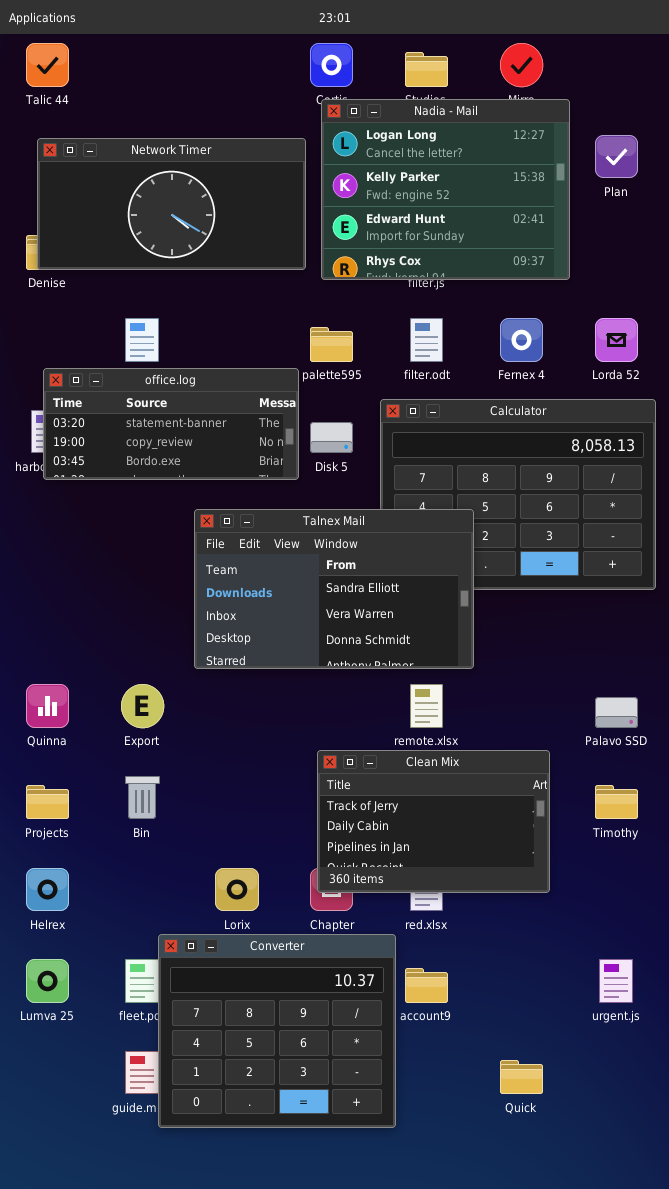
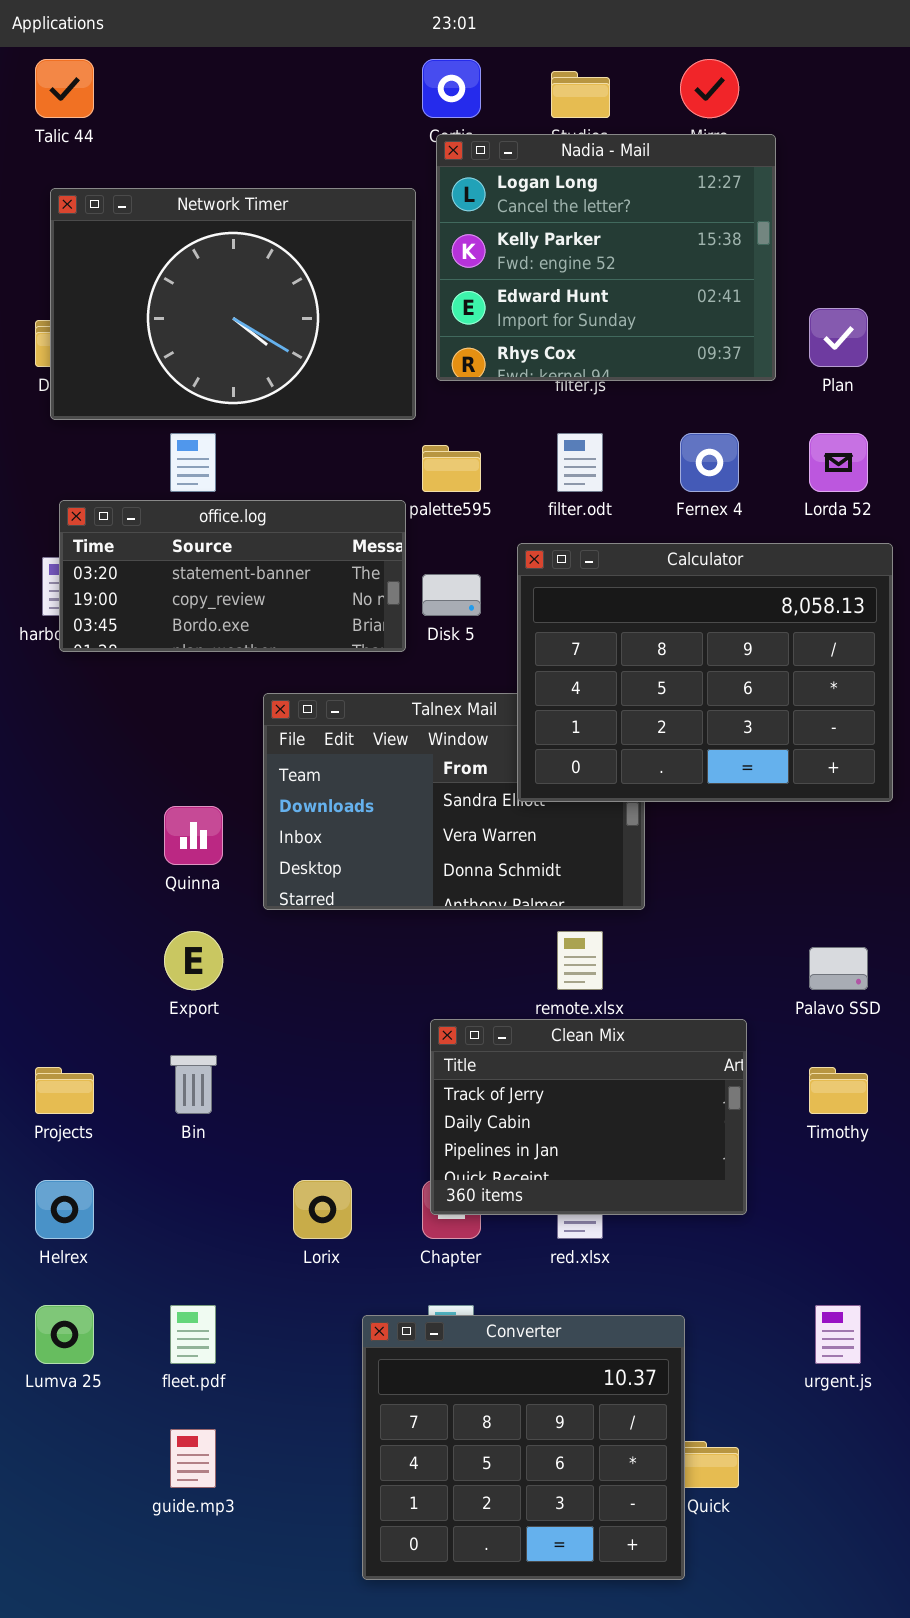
Plan: [595,135,638,178] -> [809,308,868,367], moved
Network Timer: [37,138,306,270] -> [50,188,416,420], resized
Calculator: [380,399,656,590] -> [517,543,893,802], raised
Quinna: [26,684,69,728] -> [164,806,223,865], moved
Converter: [158,934,396,1128] -> [362,1315,685,1580], moved

